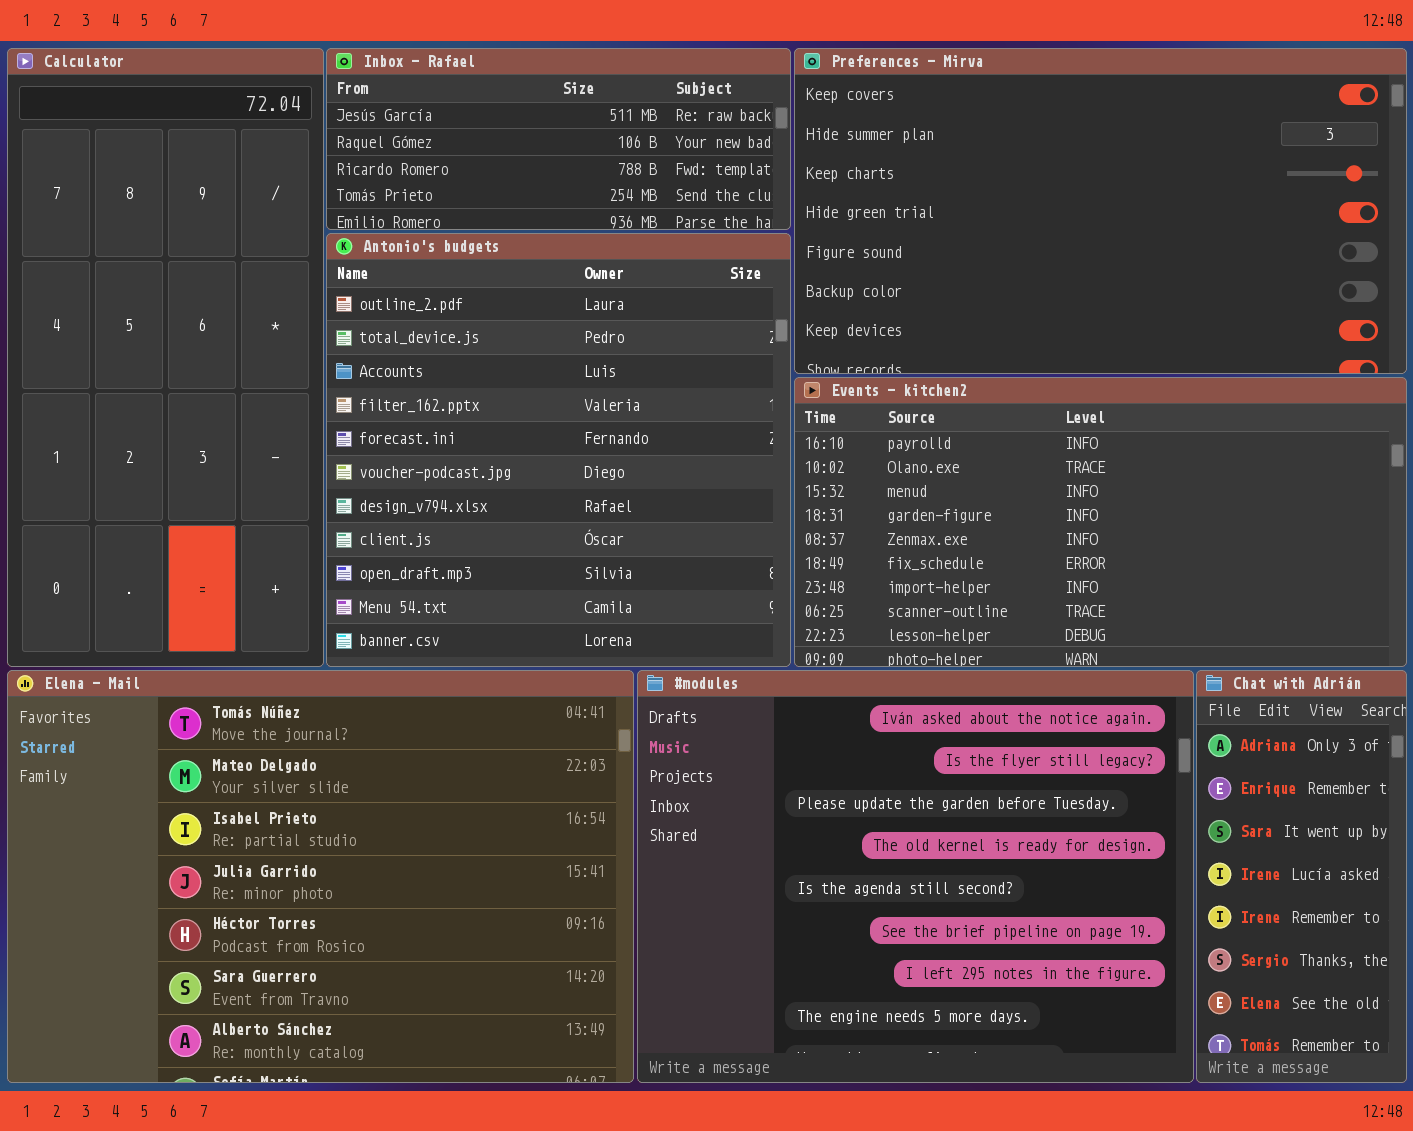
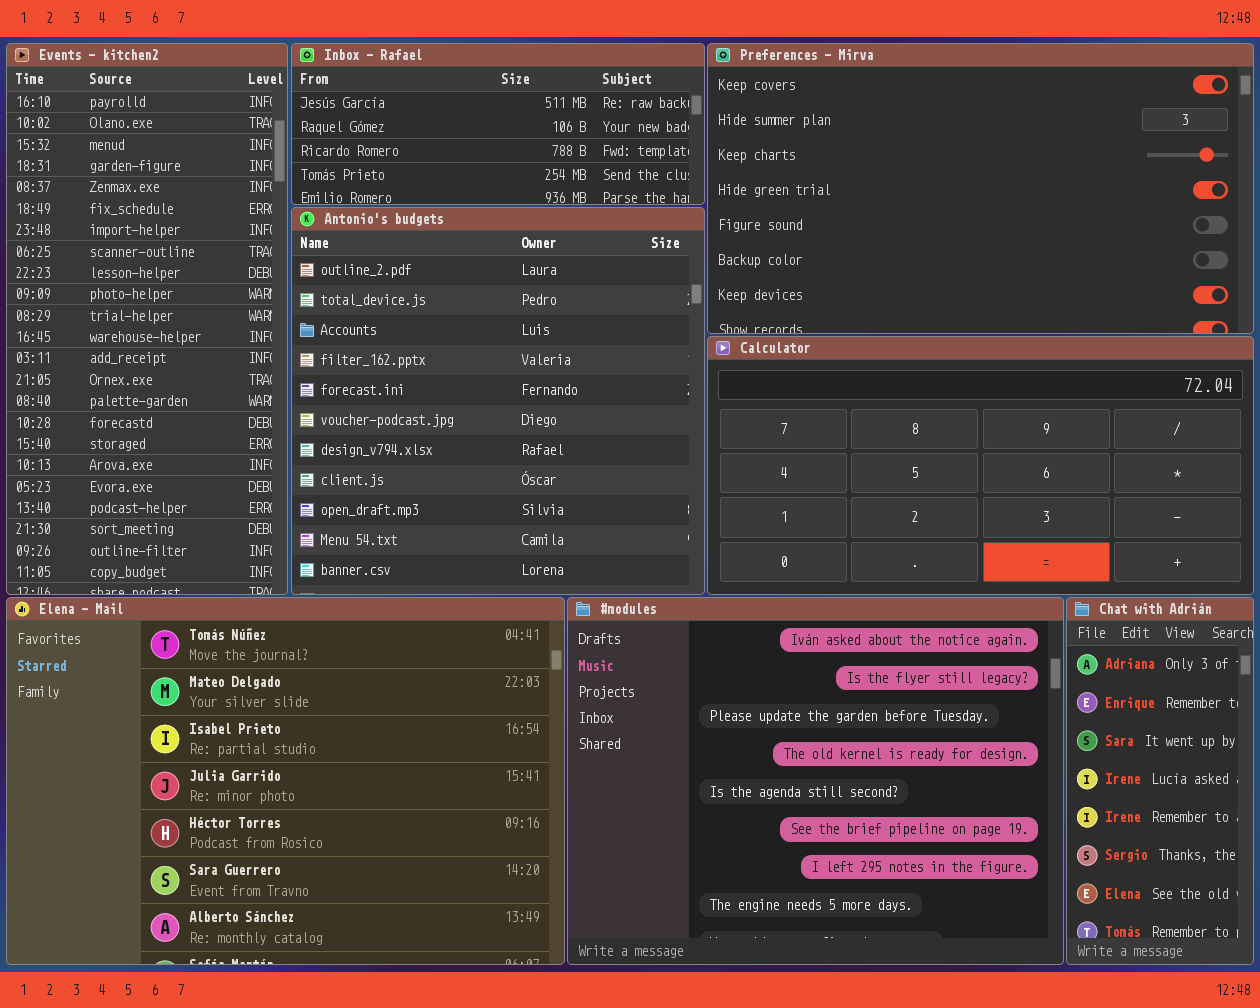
Calculator: [7,48,324,667] -> [707,336,1254,595], moved, resized
Events - kitchen2: [794,377,1407,667] -> [6,43,288,595], moved, resized

